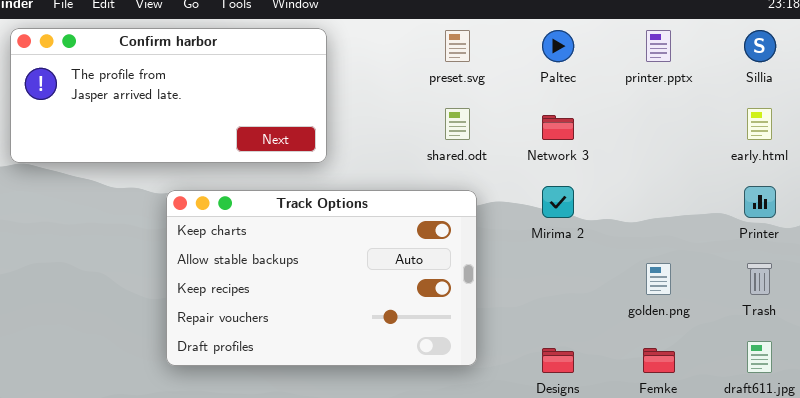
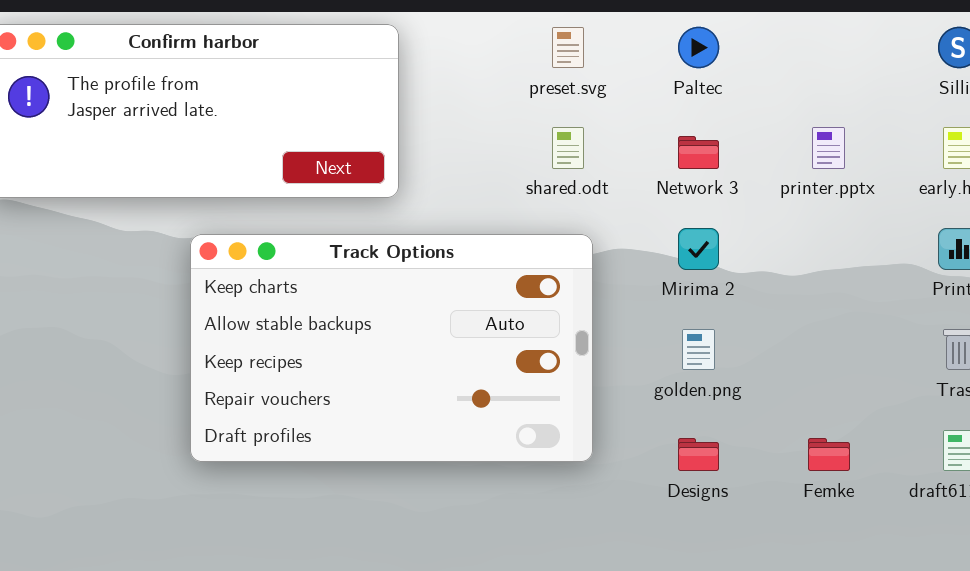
printer.pptx: [646,30,671,62] -> [812,127,845,169], moved
golden.png: [646,263,671,295] -> [682,329,715,370], moved

